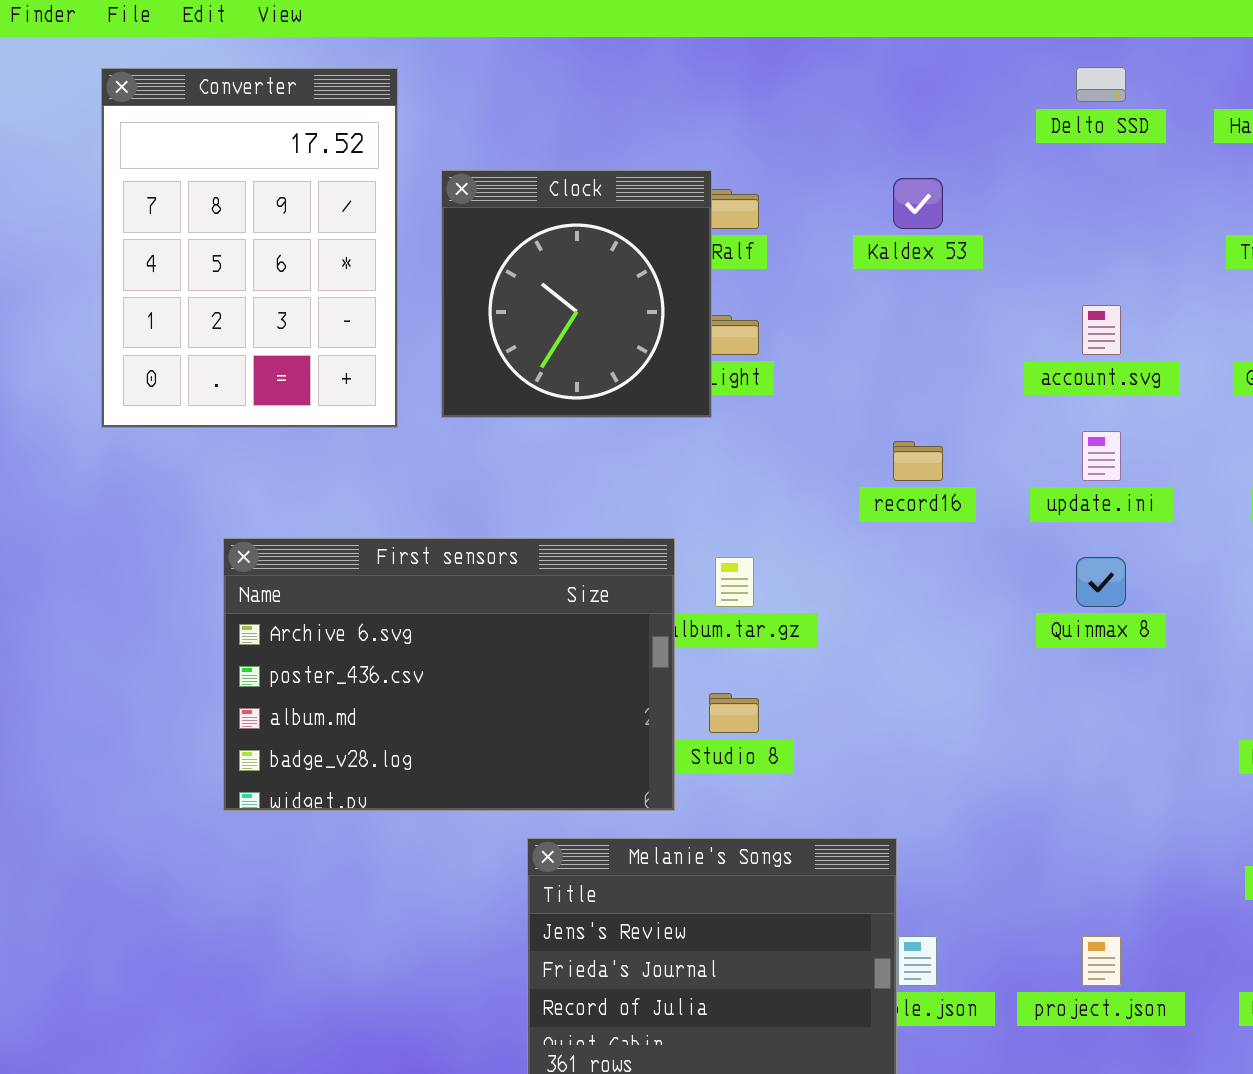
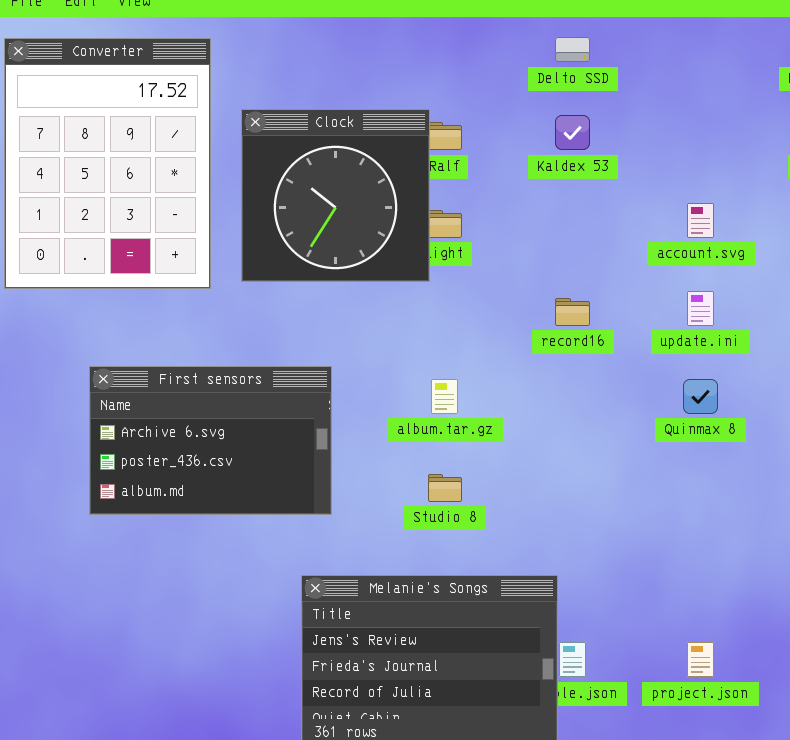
Delto SSD: [1076,67,1126,102] -> [555,37,590,62], moved
First sensors: [223,538,675,811] -> [89,366,332,515], resized

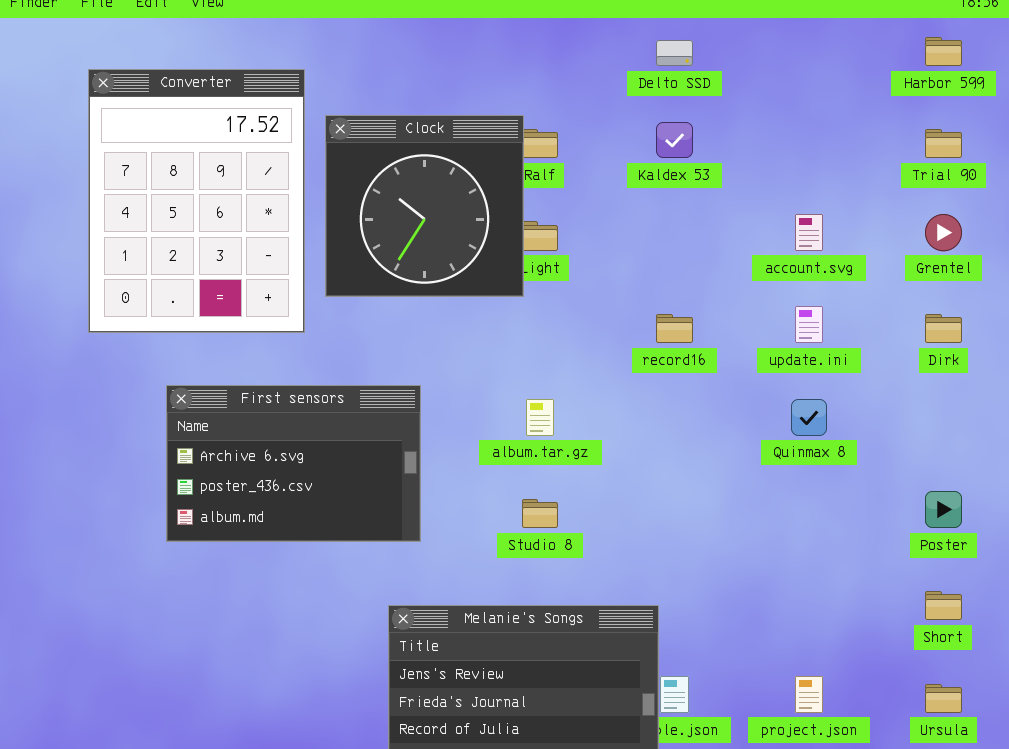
Converter: [4,38,211,289] -> [88,69,305,333], moved

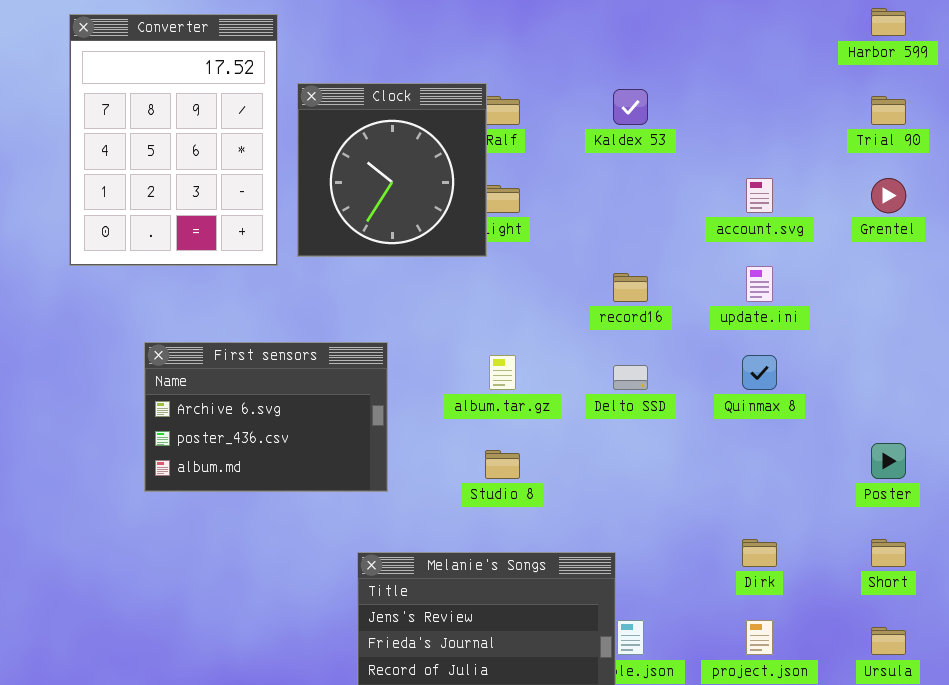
Delto SSD: [656,40,693,66] -> [613,365,648,390], moved
Converter: [88,69,305,333] -> [69,14,278,266], moved
Dirk: [925,314,962,343] -> [742,539,777,567], moved

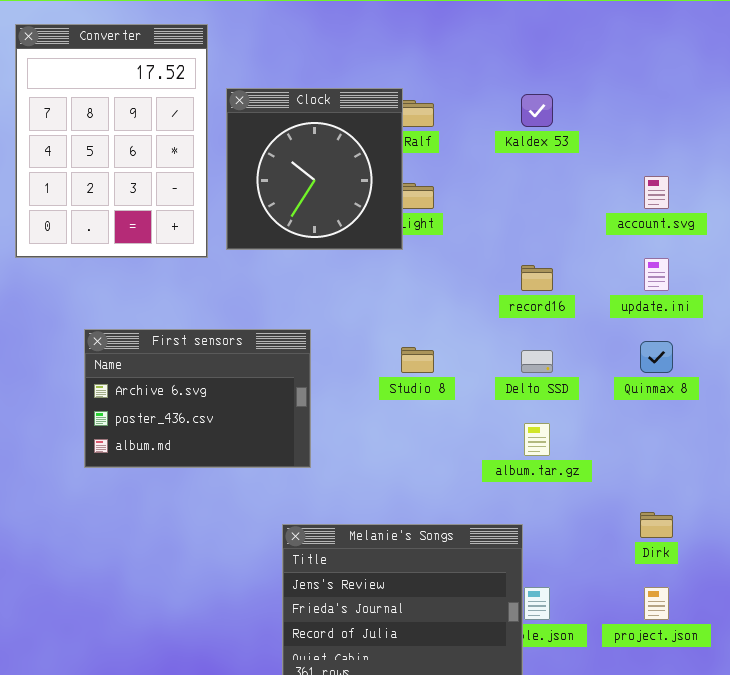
album.tar.gz: [489,355,516,390] -> [524,423,550,456], moved
Studio 8: [485,450,520,479] -> [401,347,434,373], moved

